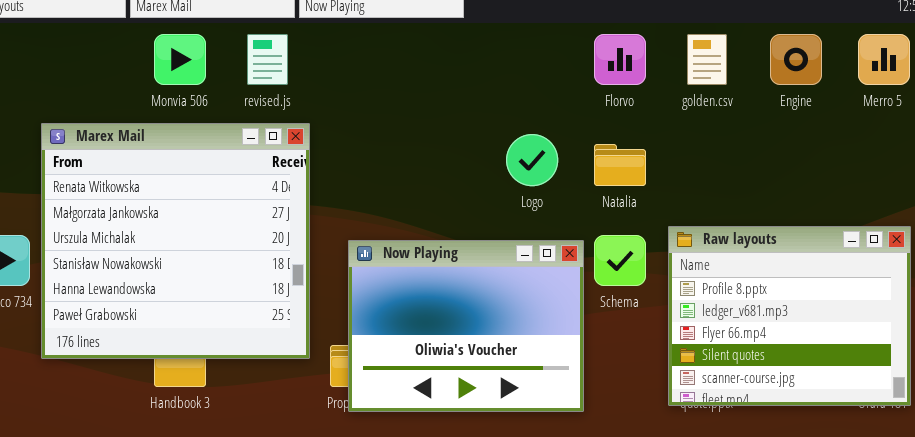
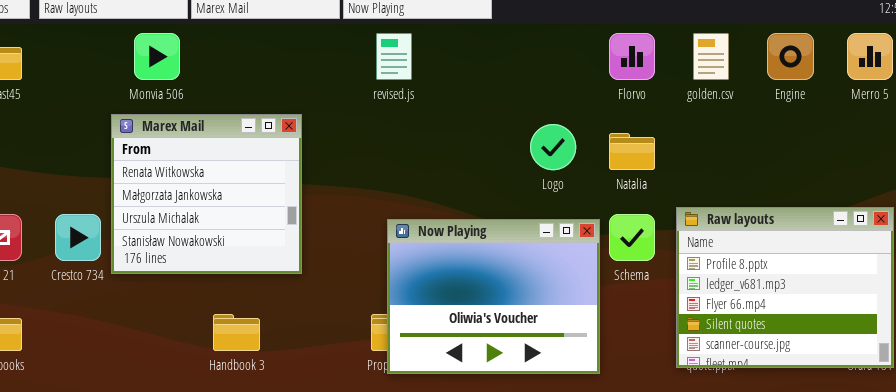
Monvia 506: [154,34,206,85] -> [134,33,180,80], moved
revised.js: [247,34,288,85] -> [376,33,412,80], moved
Marex Mail: [41,123,310,359] -> [111,114,302,274], resized

